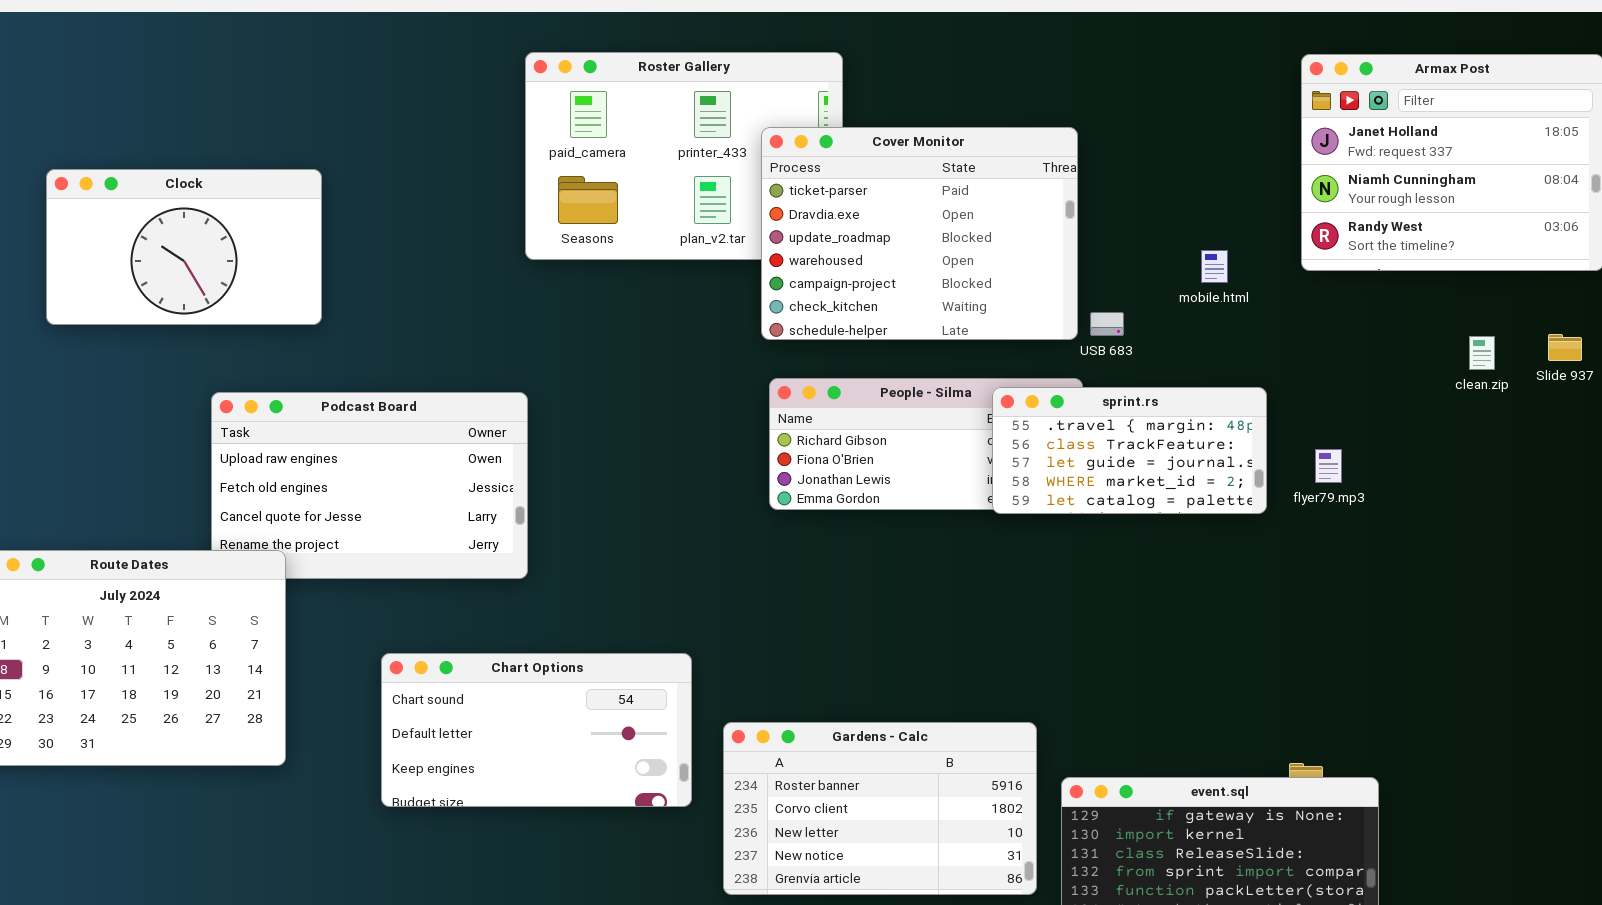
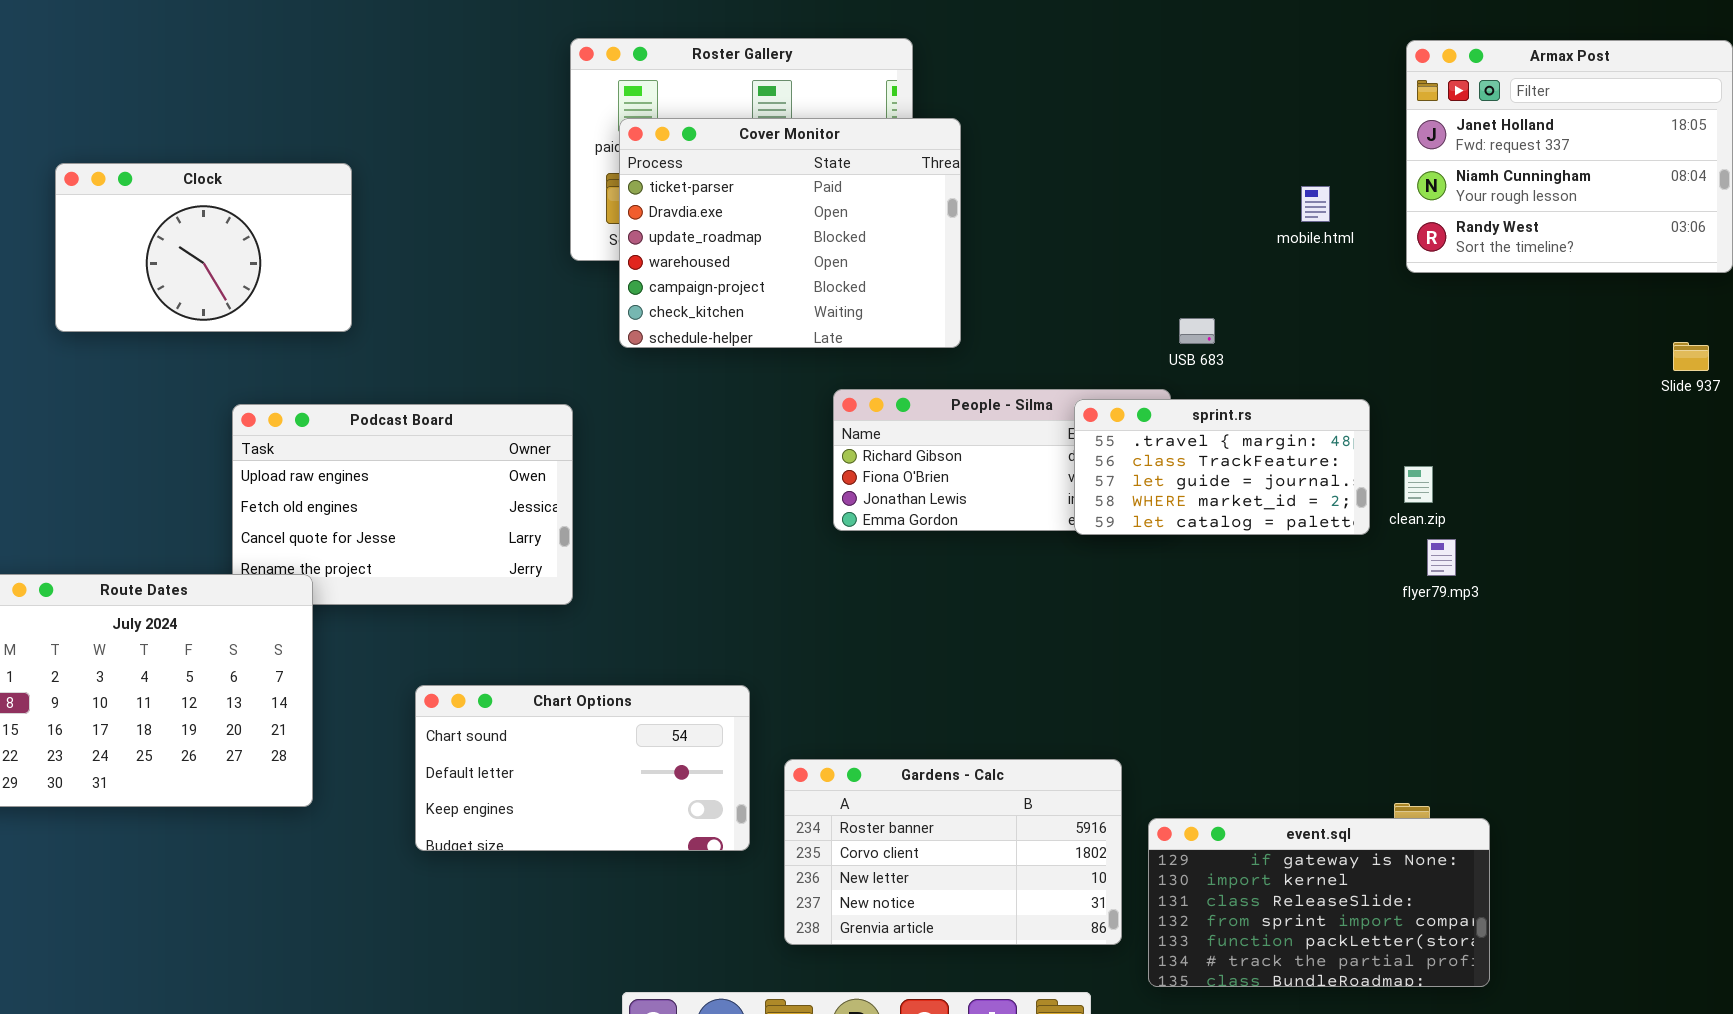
Cover Monitor: [761,127,1078,340] -> [619,118,961,348], moved
mobile.html: [1201,250,1228,283] -> [1301,186,1330,222], moved
clean.zip: [1469,336,1495,370] -> [1404,466,1433,503], moved
flyer79.mp3: [1315,449,1342,483] -> [1427,539,1456,576], moved

